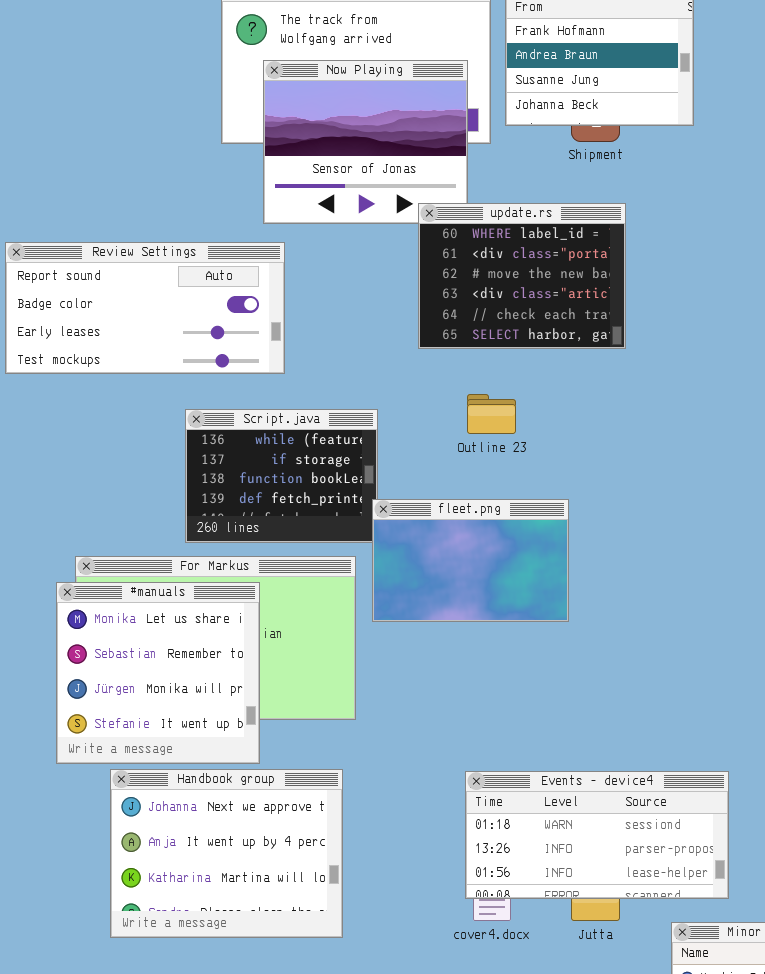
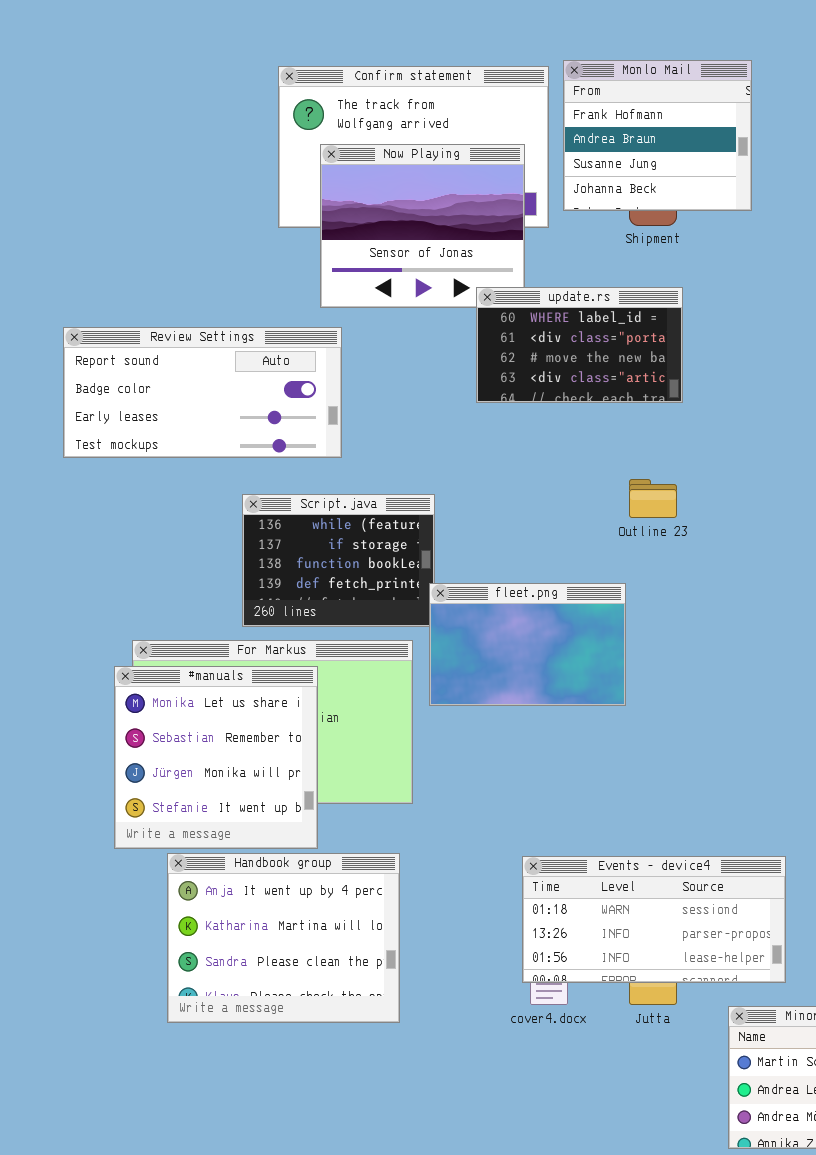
update.rs: [418,203,626,349] -> [476,287,683,403], resized
Outline 23: [467,394,516,434] -> [629,479,677,518], moved
Handbook group: [110,769,343,938] -> [167,853,400,1023], scrolled down 1 row

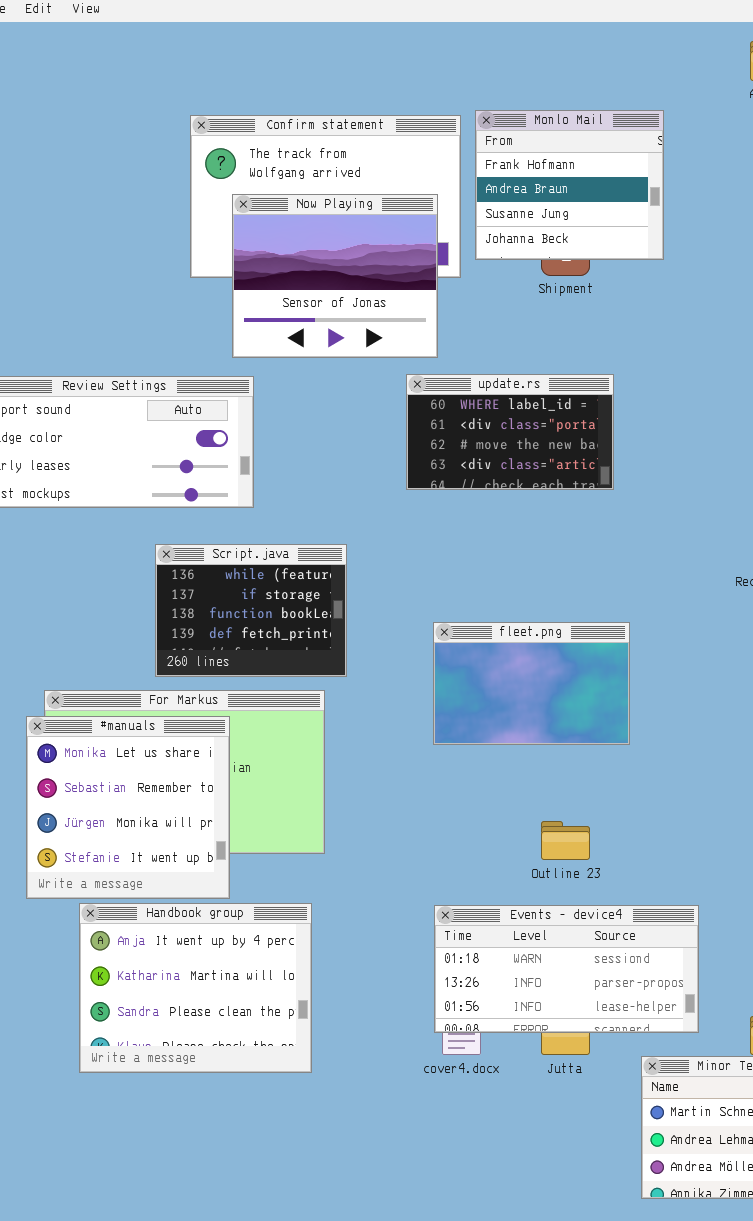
update.rs: [476,287,683,403] -> [406,374,614,490], moved
Outline 23: [629,479,677,518] -> [541,821,590,860], moved
fleet.png: [429,583,626,706] -> [433,622,630,745], moved

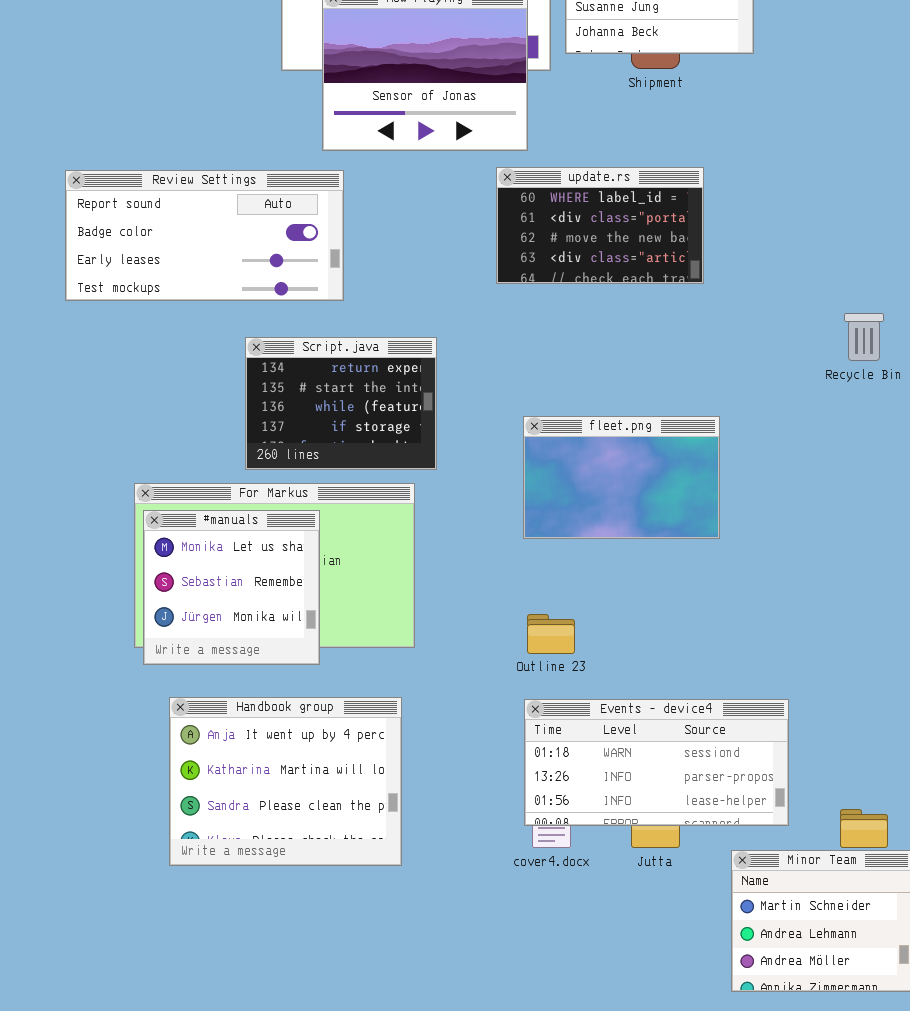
Script.java: [155,544,347,677] -> [245,337,437,470], scrolled up 2 rows
#manuals: [26,716,230,899] -> [143,510,320,665], resized
Outline 23: [541,821,590,860] -> [527,614,575,654], moved

